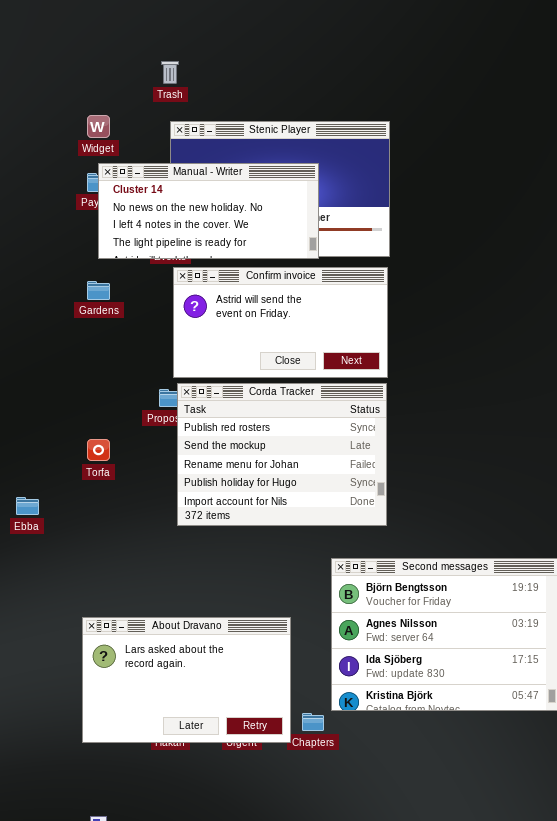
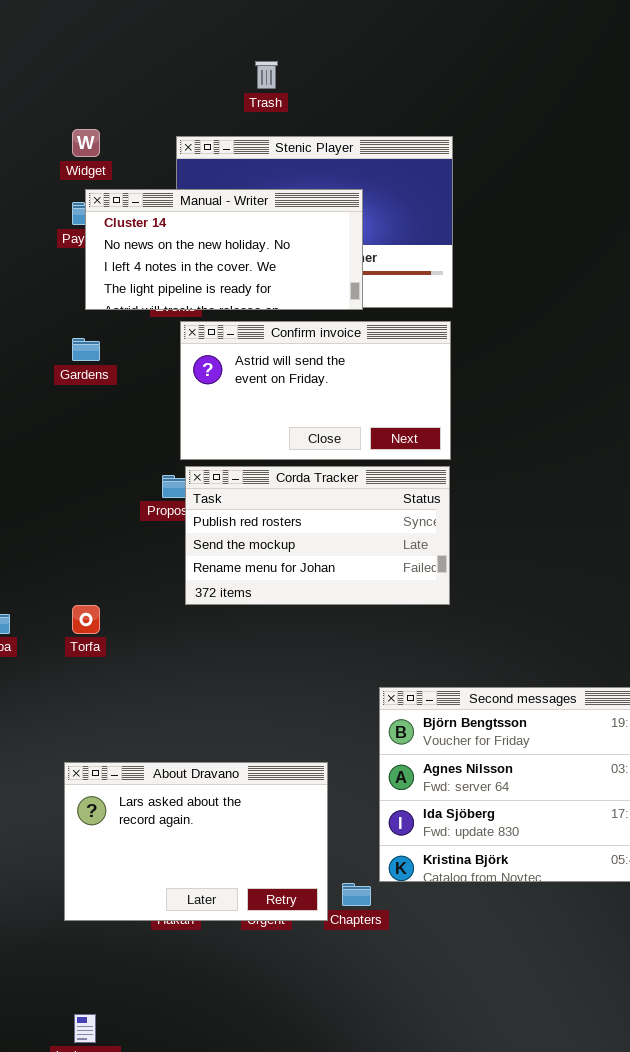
Trash: [161,61,179,84] -> [255,61,278,89], moved
Corda Tracker: [177,383,387,526] -> [185,466,450,605], resized
Torfa: [87,439,110,461] -> [72,605,100,634], moved

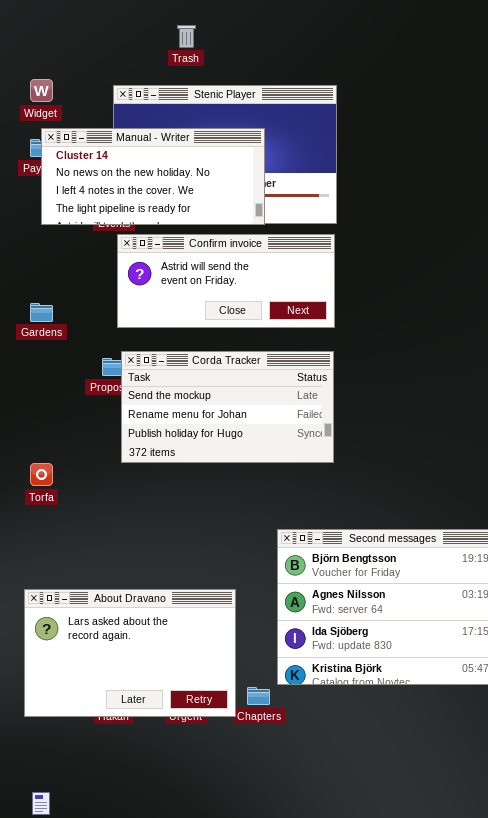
Confirm invoice: [180,321,451,460] -> [117,234,335,328], resized
Gardens: [72,338,100,361] -> [30,303,53,322], moved
Corda Tracker: [185,466,450,605] -> [121,351,334,463], scrolled down 1 row

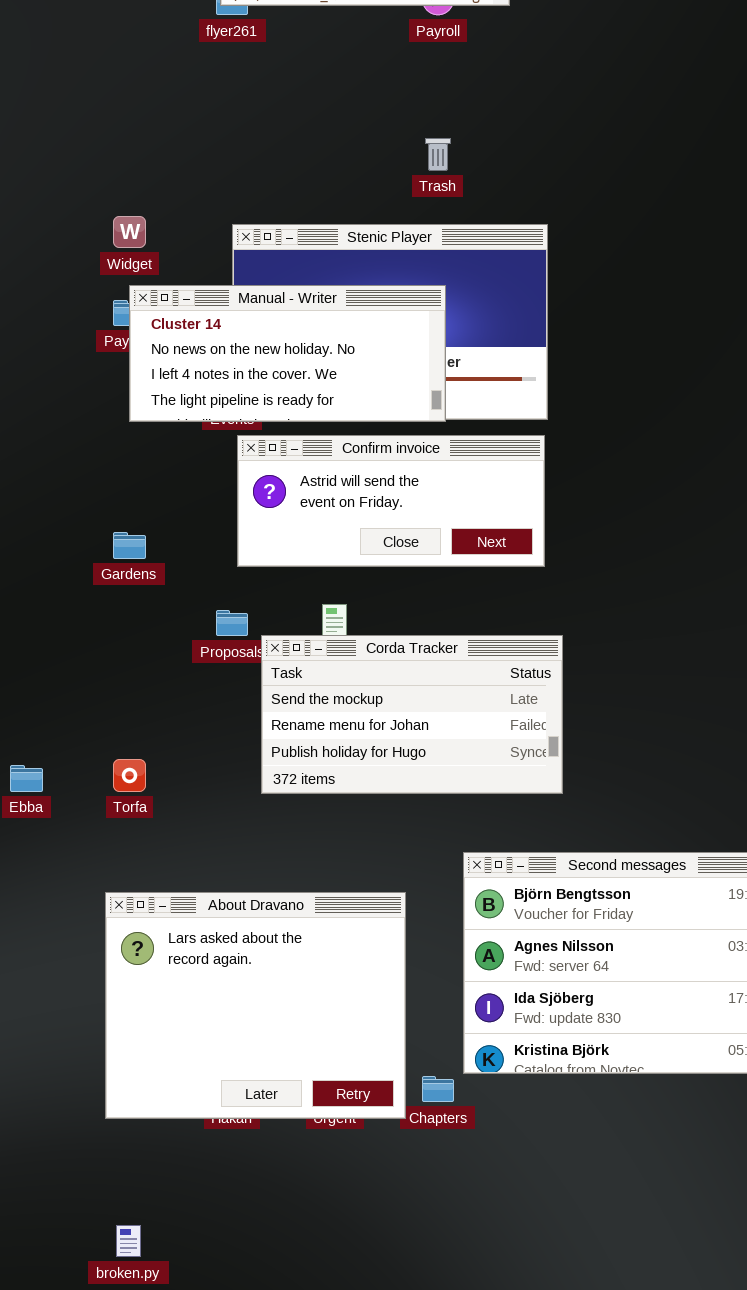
Trash: [177,25,196,48] -> [425,138,451,171], moved
Corda Tracker: [121,351,334,463] -> [261,635,563,794], moved
About Dravano: [24,589,236,717] -> [105,892,406,1119], resized

